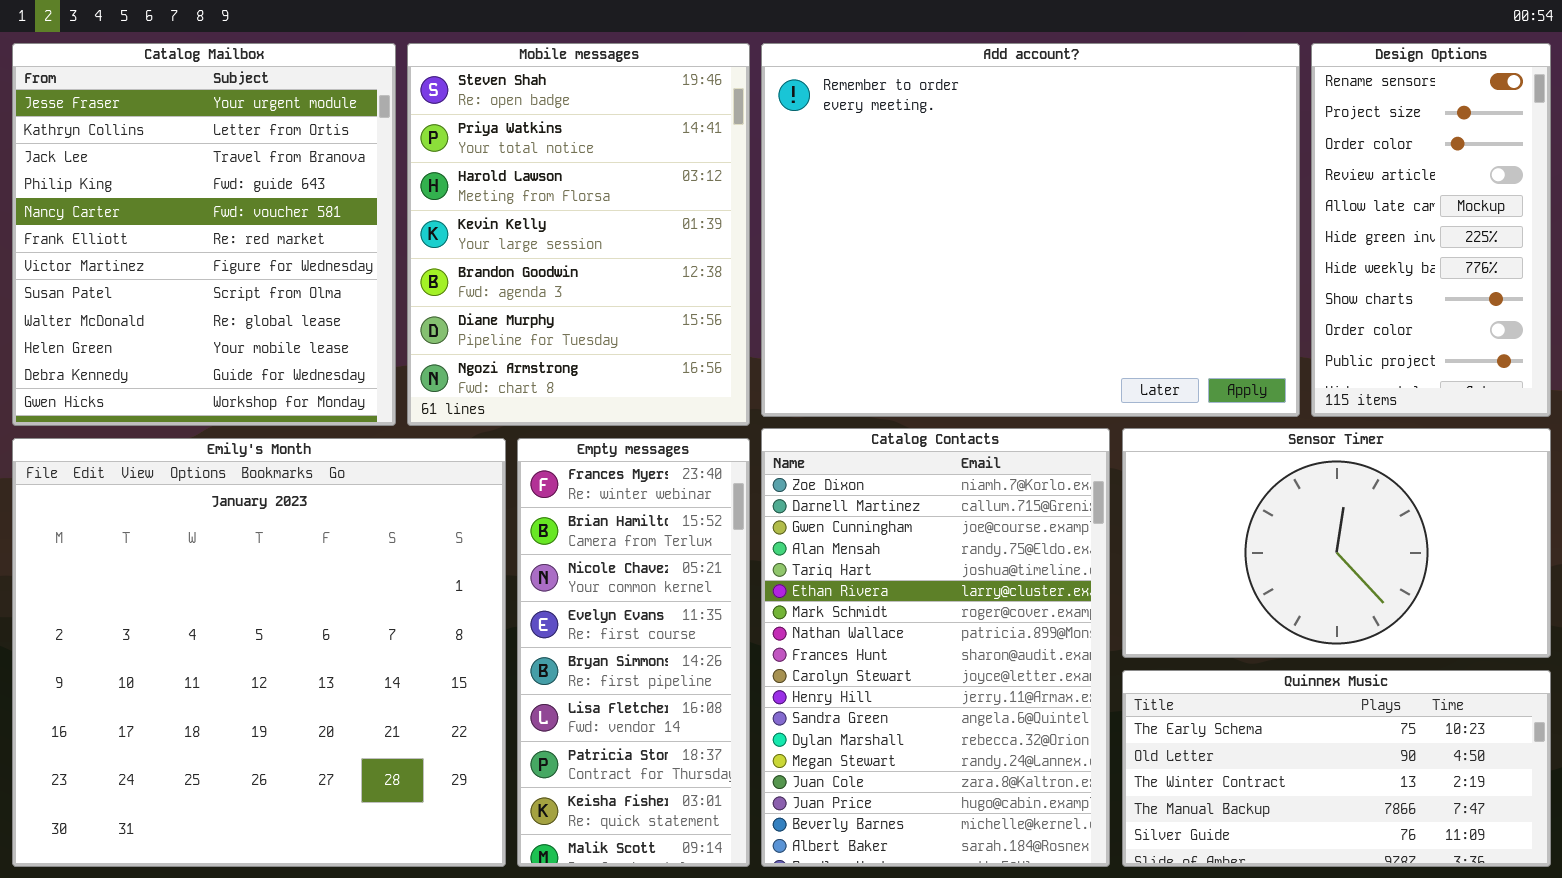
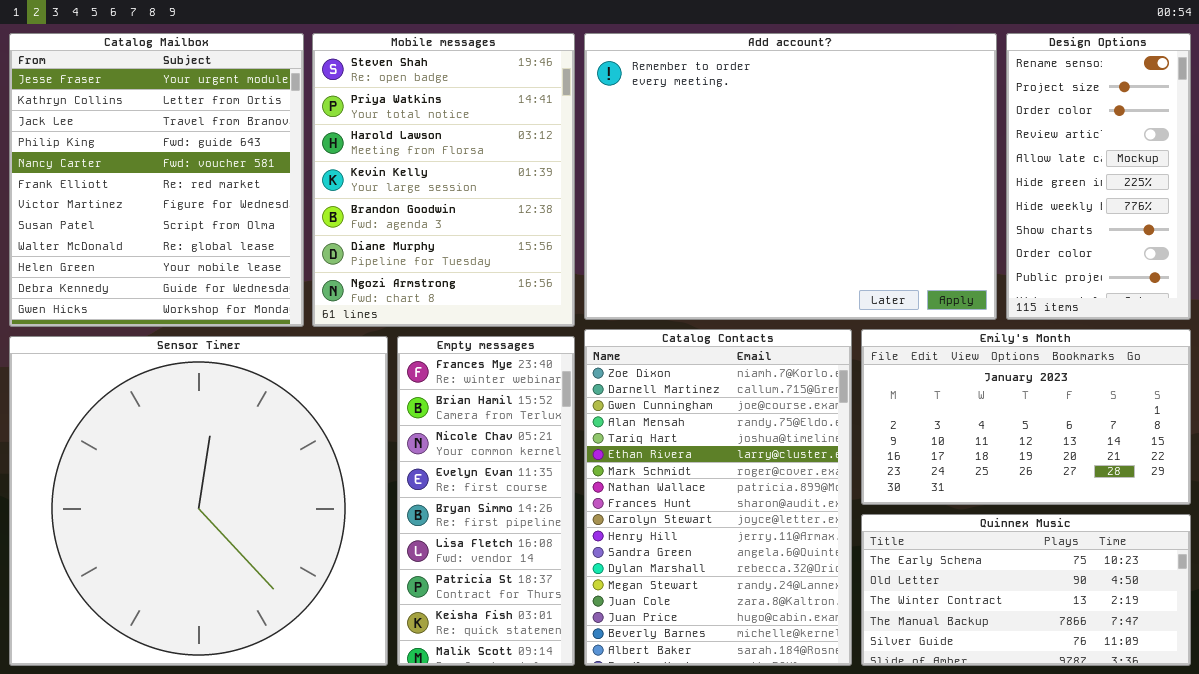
Sensor Timer: [1122,428,1551,658] -> [9,336,388,666], moved, resized
Emily's Month: [12,438,506,867] -> [861,329,1191,505], moved, resized

